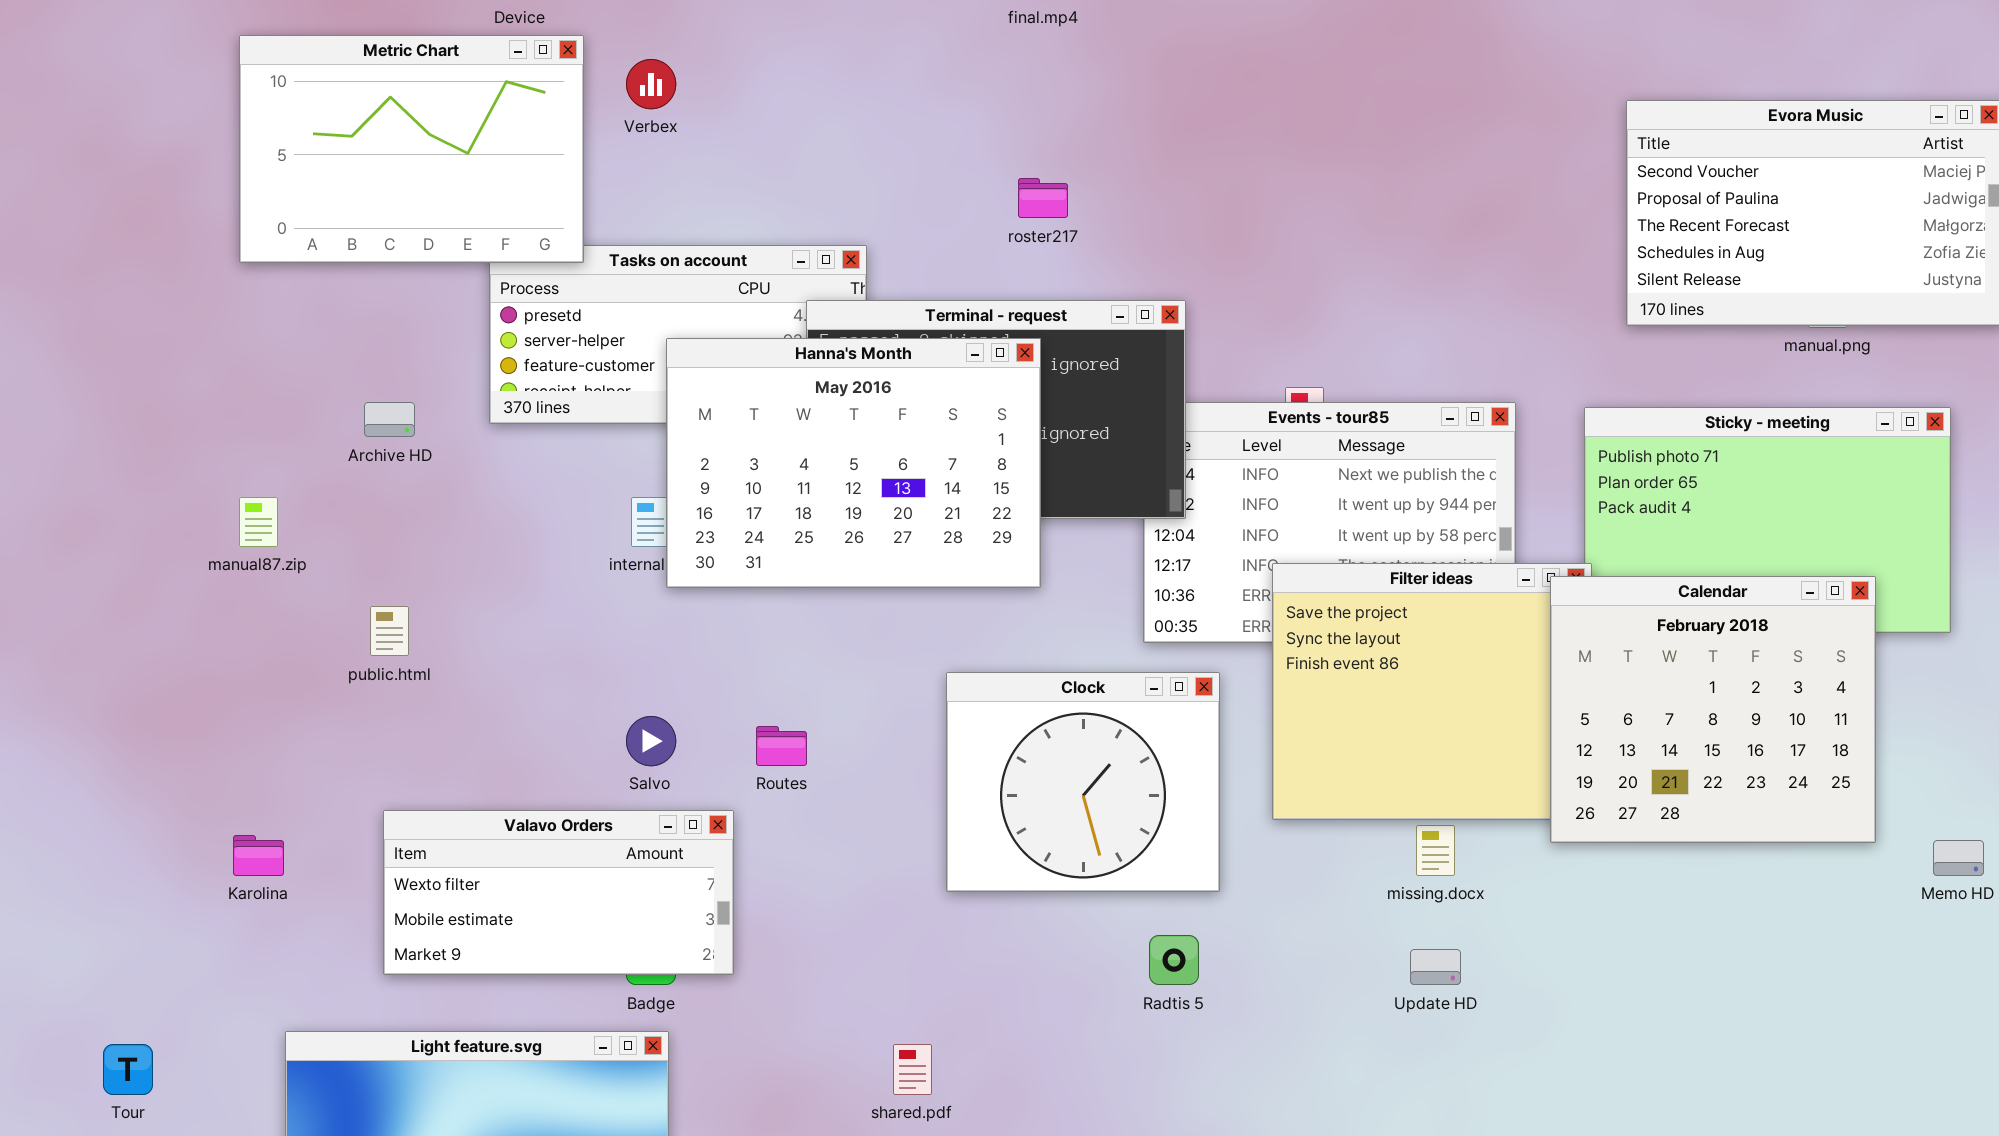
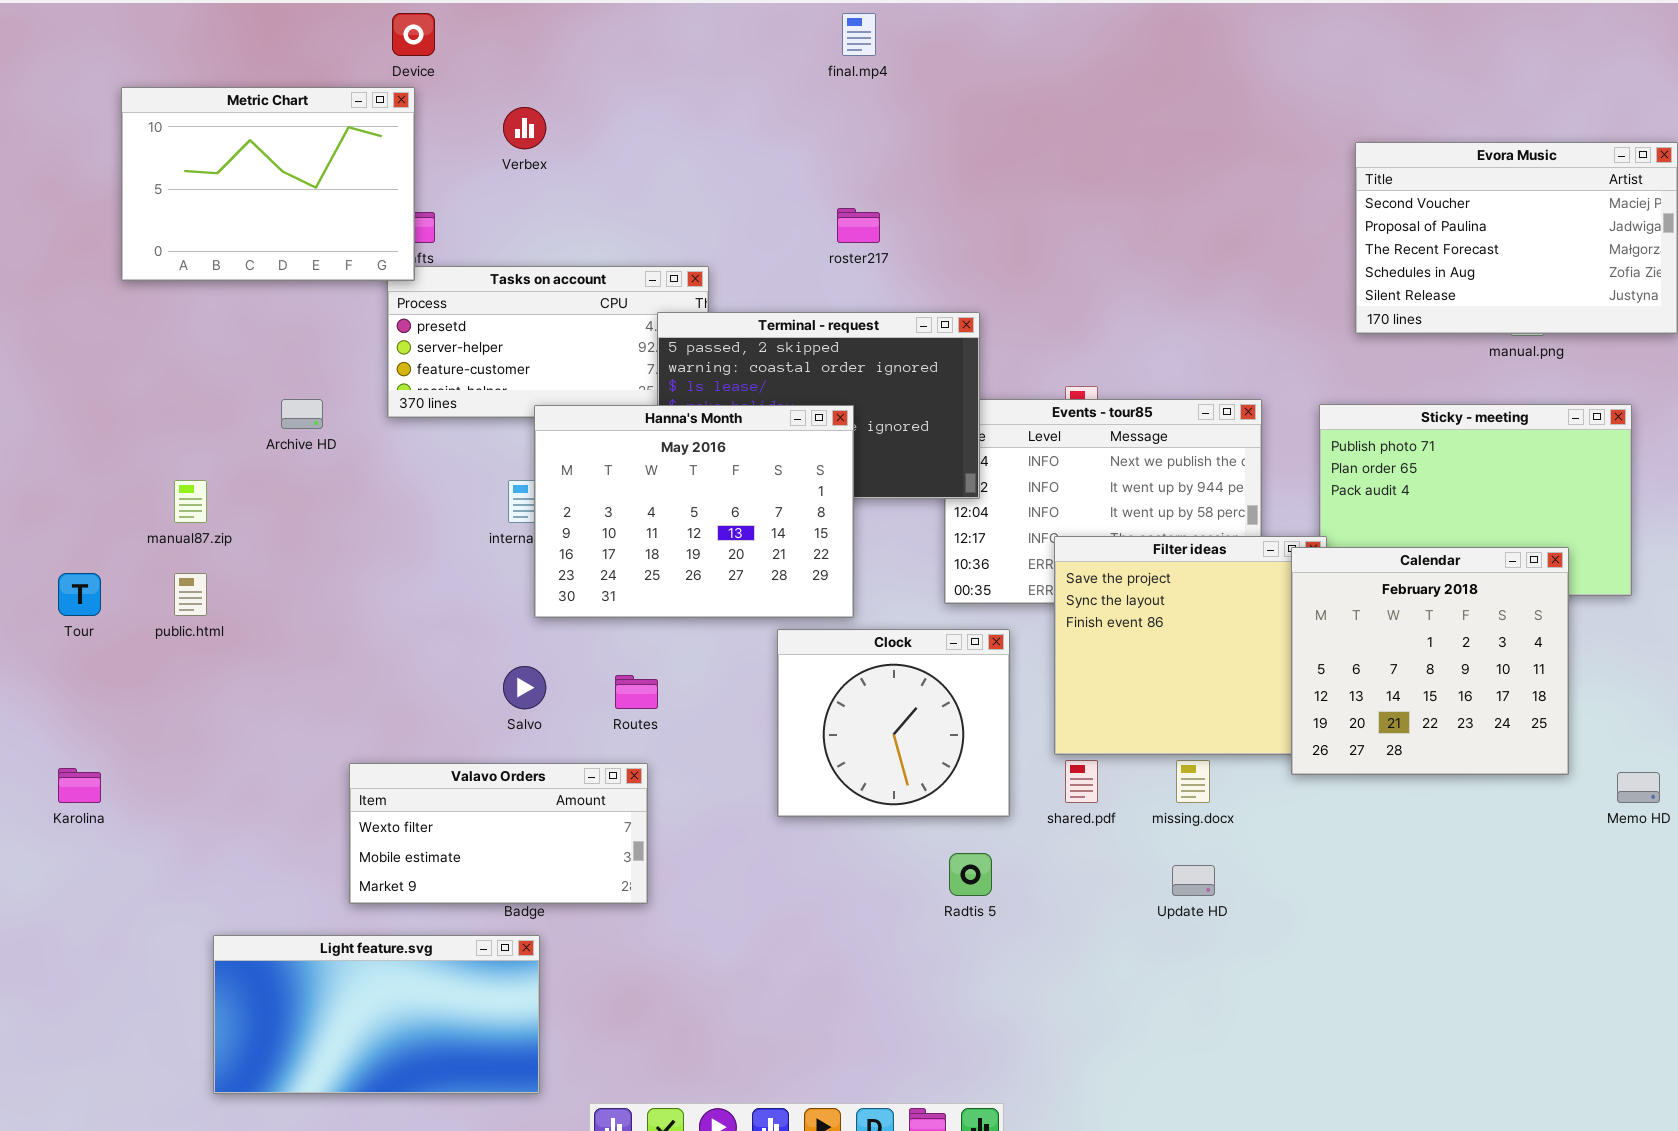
Metric Chart: [239,35,584,263] -> [121,87,415,281], moved
Hanna's Month: [666,338,1041,588] -> [534,405,854,618], moved
public.html: [370,606,409,656] -> [174,573,207,616], moved
Valavo Orders: [383,810,734,975] -> [349,763,648,904], moved
Karolina: [233,835,284,876] -> [58,768,101,803], moved
Tour: [103,1044,153,1095] -> [58,573,101,616], moved
shared.pdf: [893,1044,932,1095] -> [1065,760,1098,803], moved

